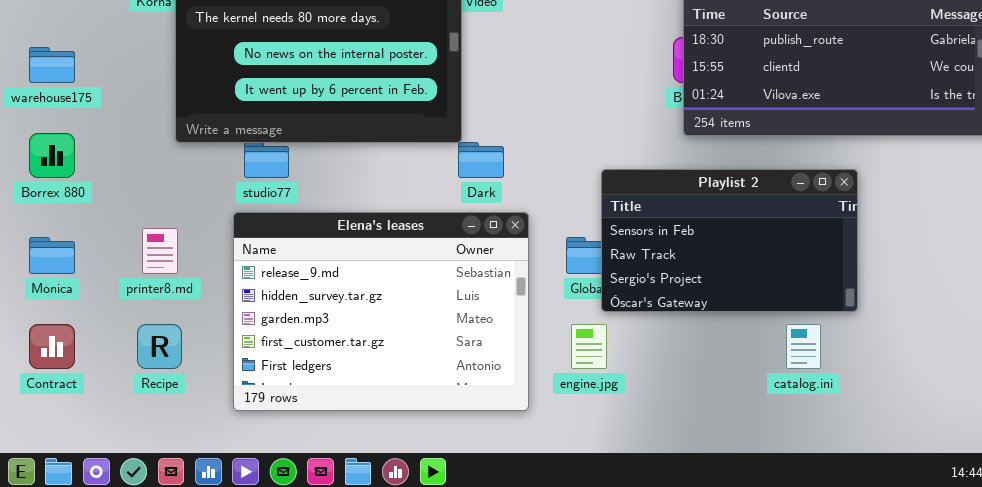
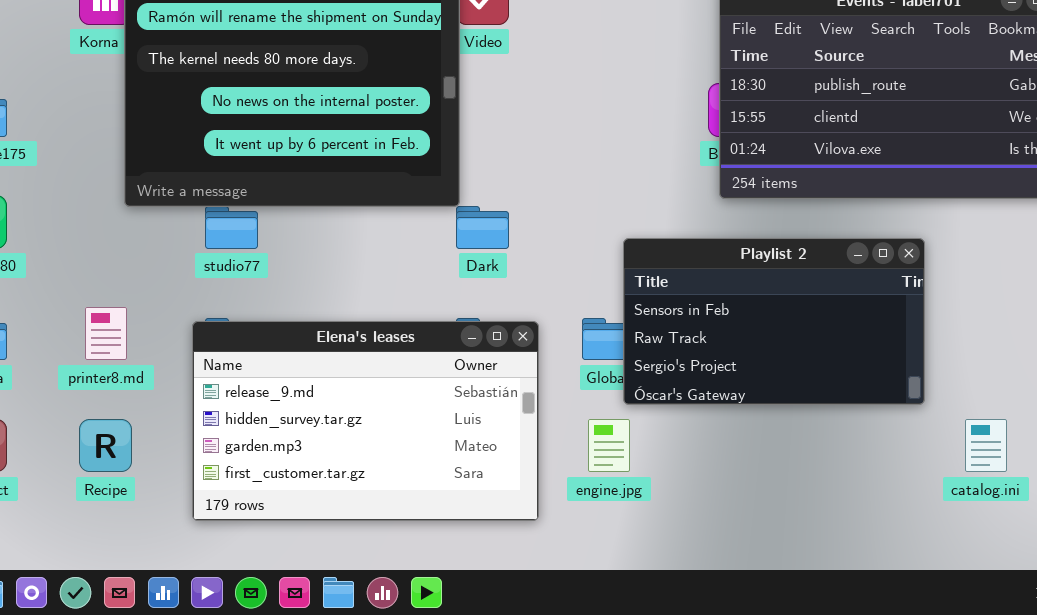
Elena's leases: [233,212,529,411] -> [192,321,539,521], resized
catalog.ini: [786,324,821,369] -> [965,419,1007,472], moved

